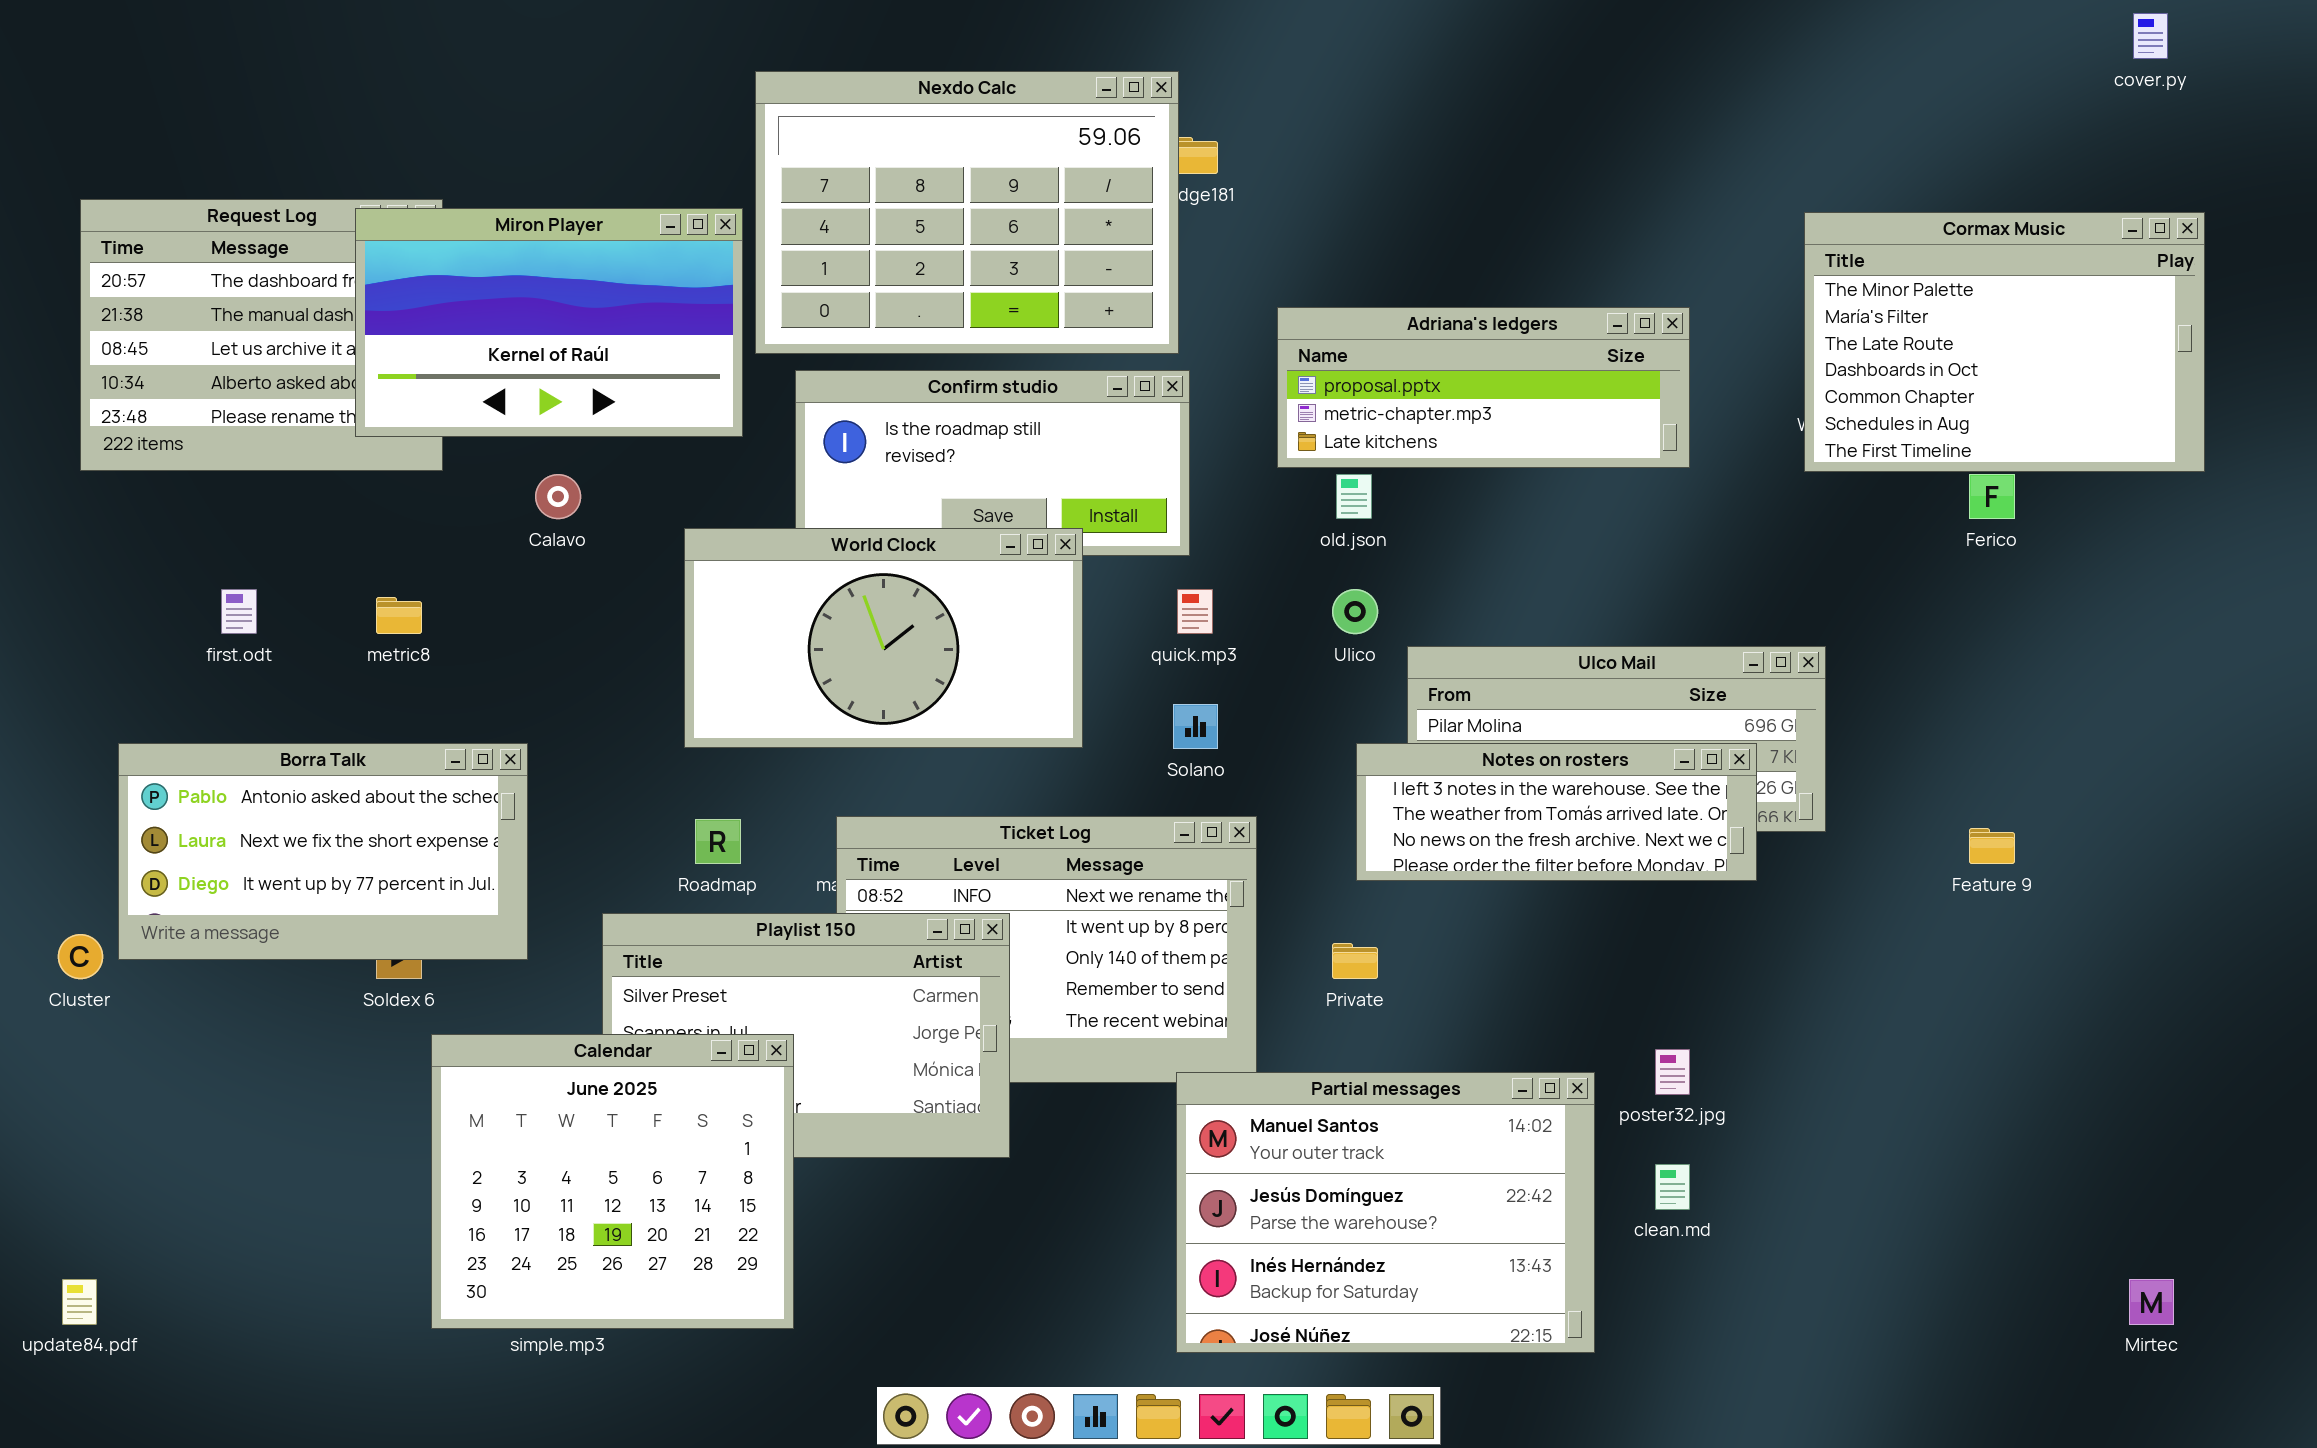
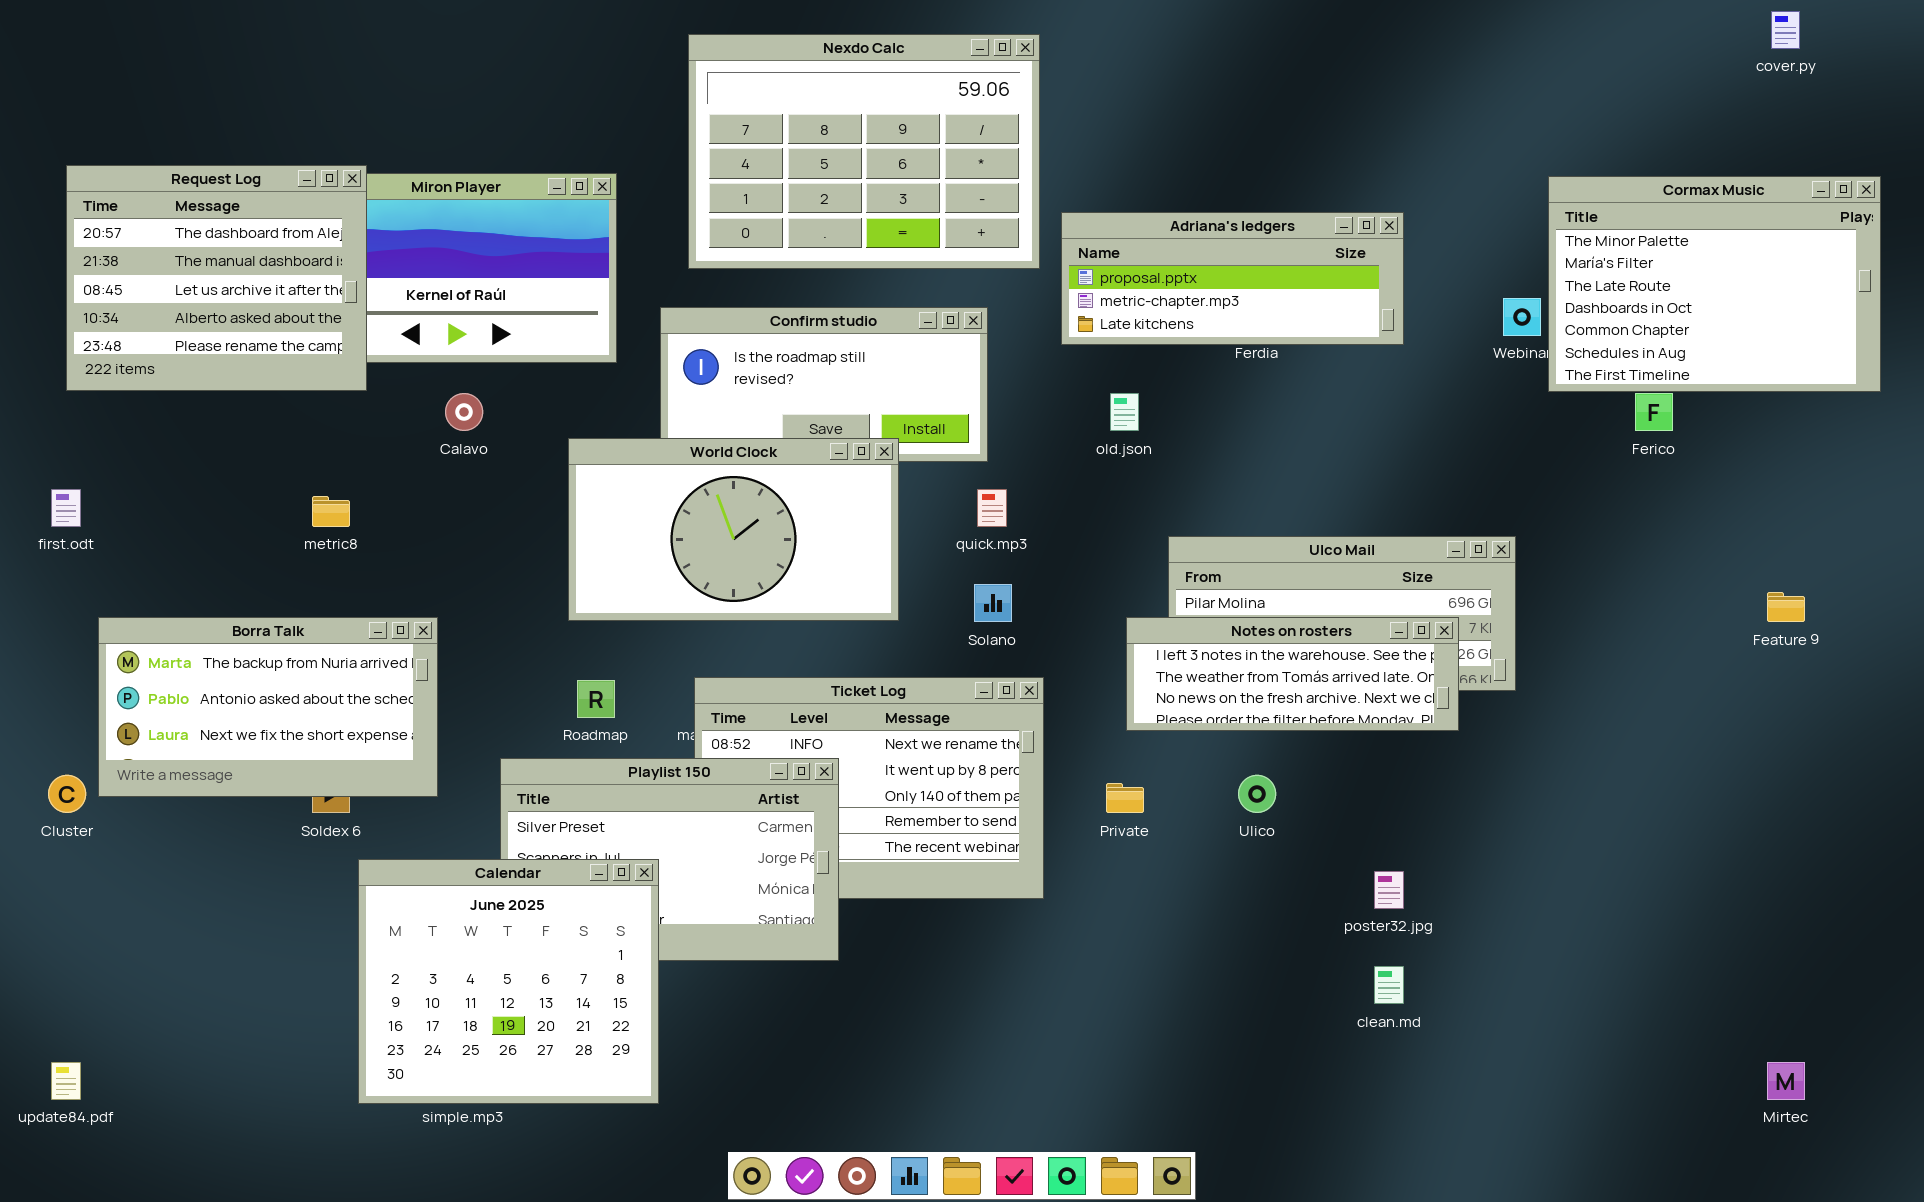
Nexdo Calc: [755,71,1179,354] -> [688,34,1040,269], moved
Request Log: [80,199,443,471] -> [66,165,367,391], raised
Cormax Music: [1804,212,2205,472] -> [1548,176,1881,392], moved
Adriana's ledgers: [1277,307,1690,468] -> [1061,212,1404,345], moved
first.odt: [221,589,257,634] -> [51,489,81,527], moved
Ulico: [1332,589,1378,634] -> [1238,775,1276,813], moved
Borra Talk: [118,743,528,960] -> [98,617,438,797], scrolled up 1 row
Feature 9: [1969,828,2015,864] -> [1767,592,1805,622], moved
Partial messages: [1176,1072,1595,1353] -> none, closed

